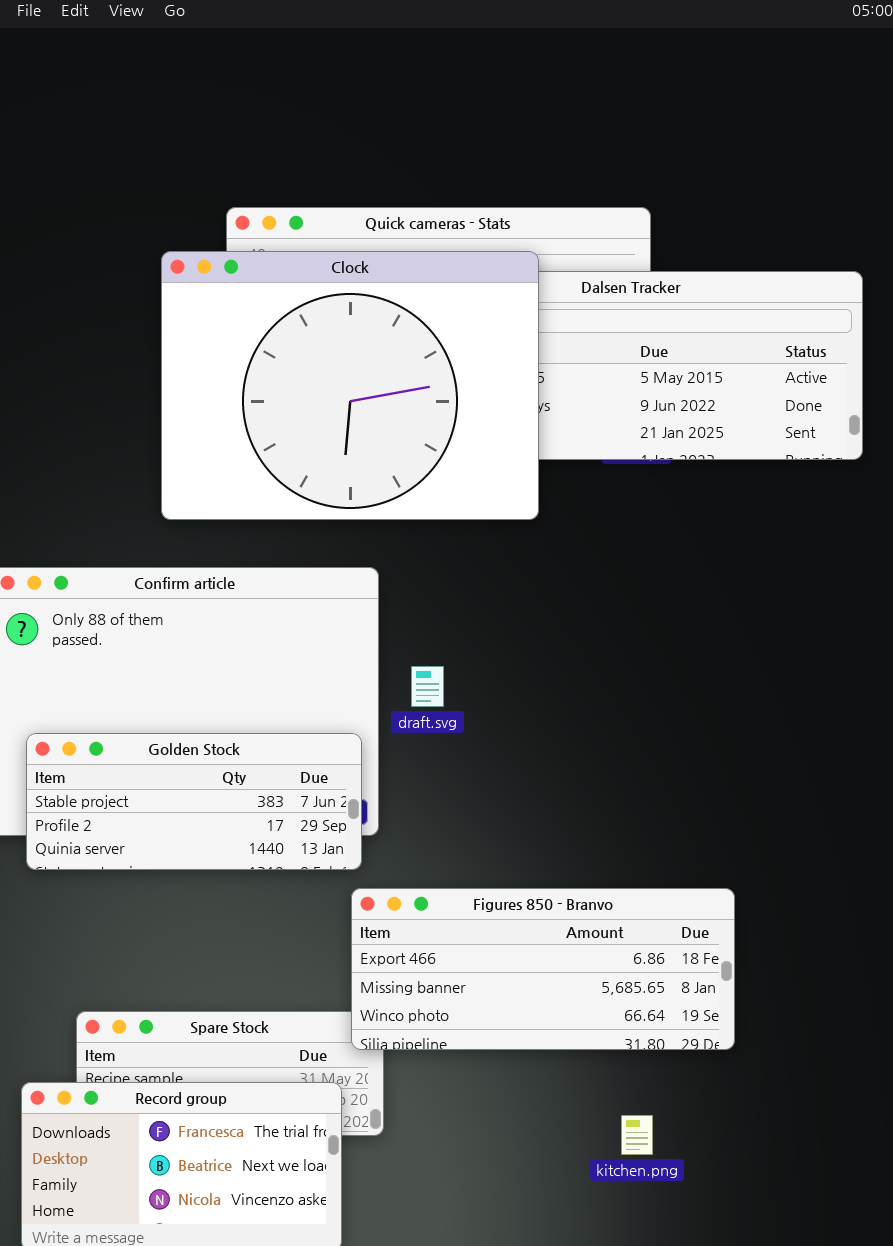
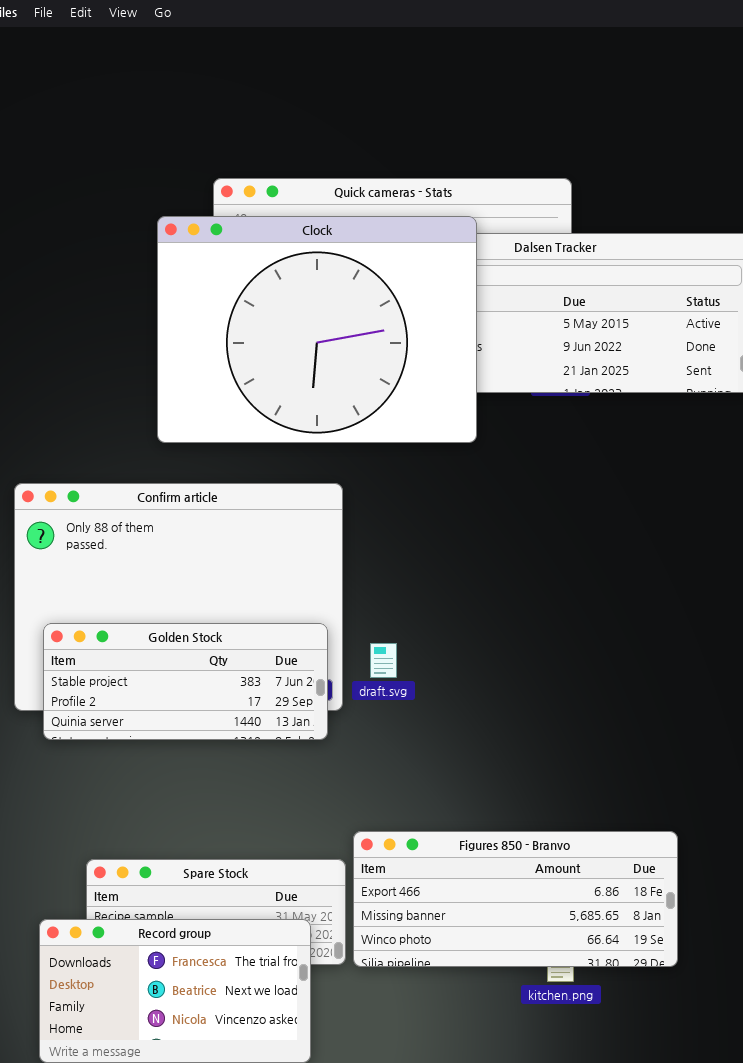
draft.svg: [411,666,444,707] -> [370,643,397,678], moved
Figures 850 - Branvo: [351,888,735,1050] -> [353,831,678,967], moved

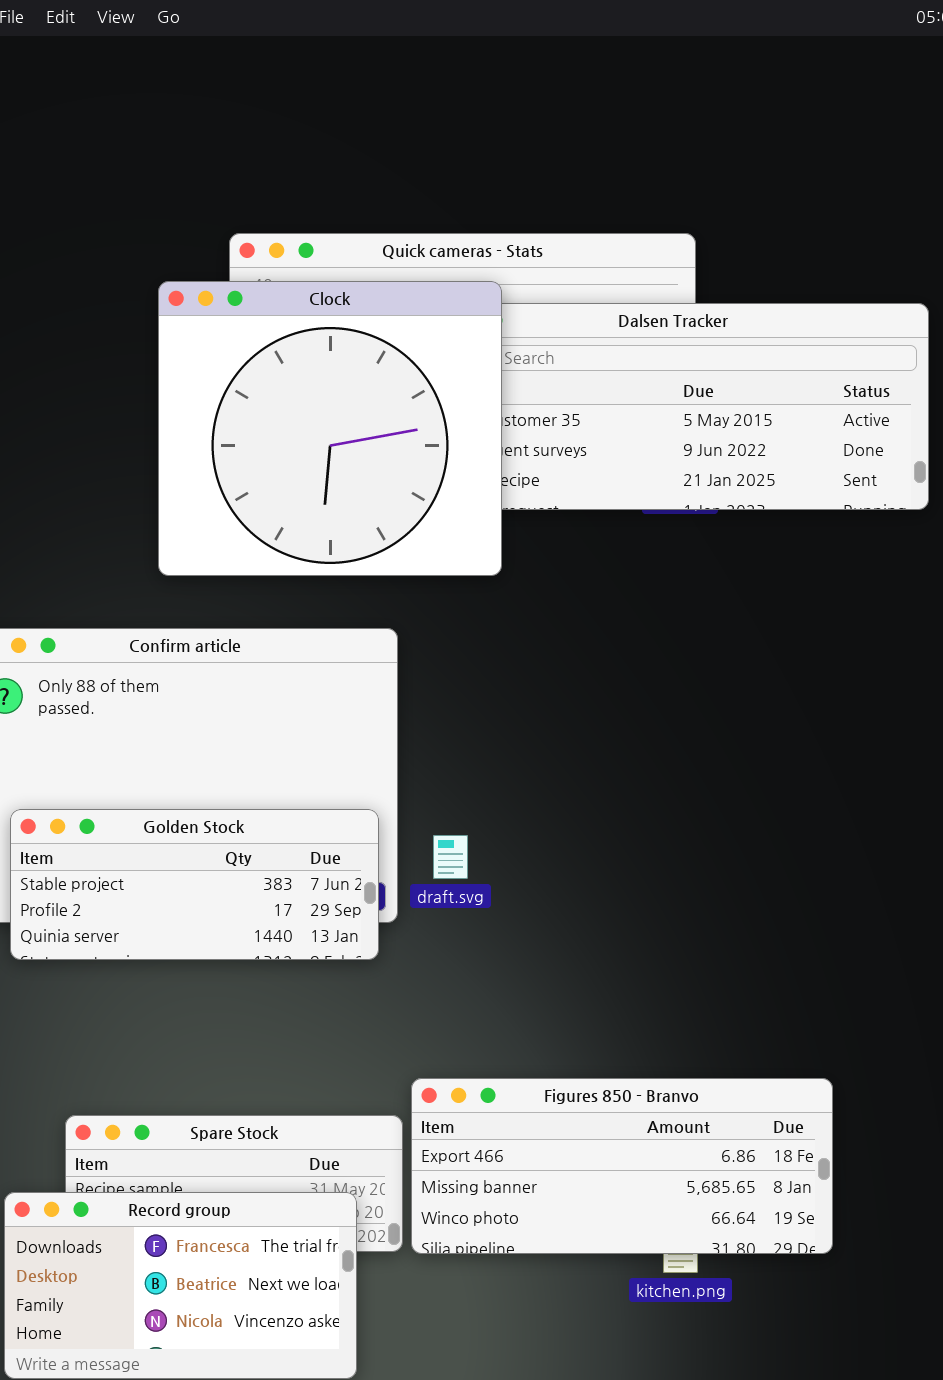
Clock: [157,216,477,443] -> [158,281,502,576], resized

